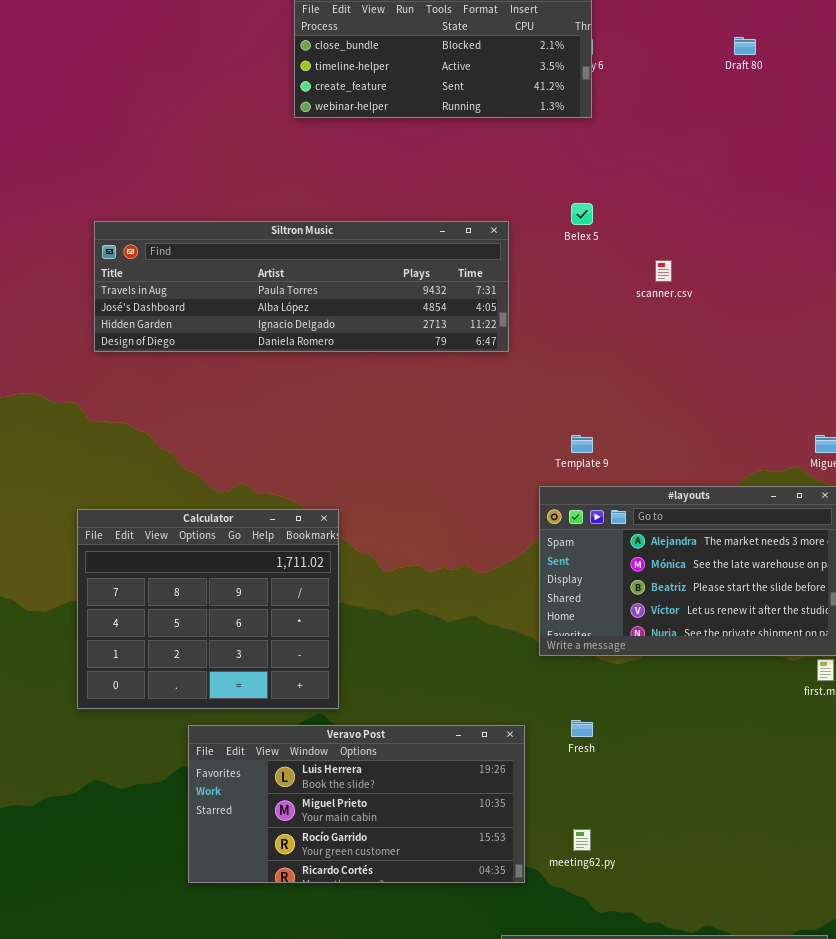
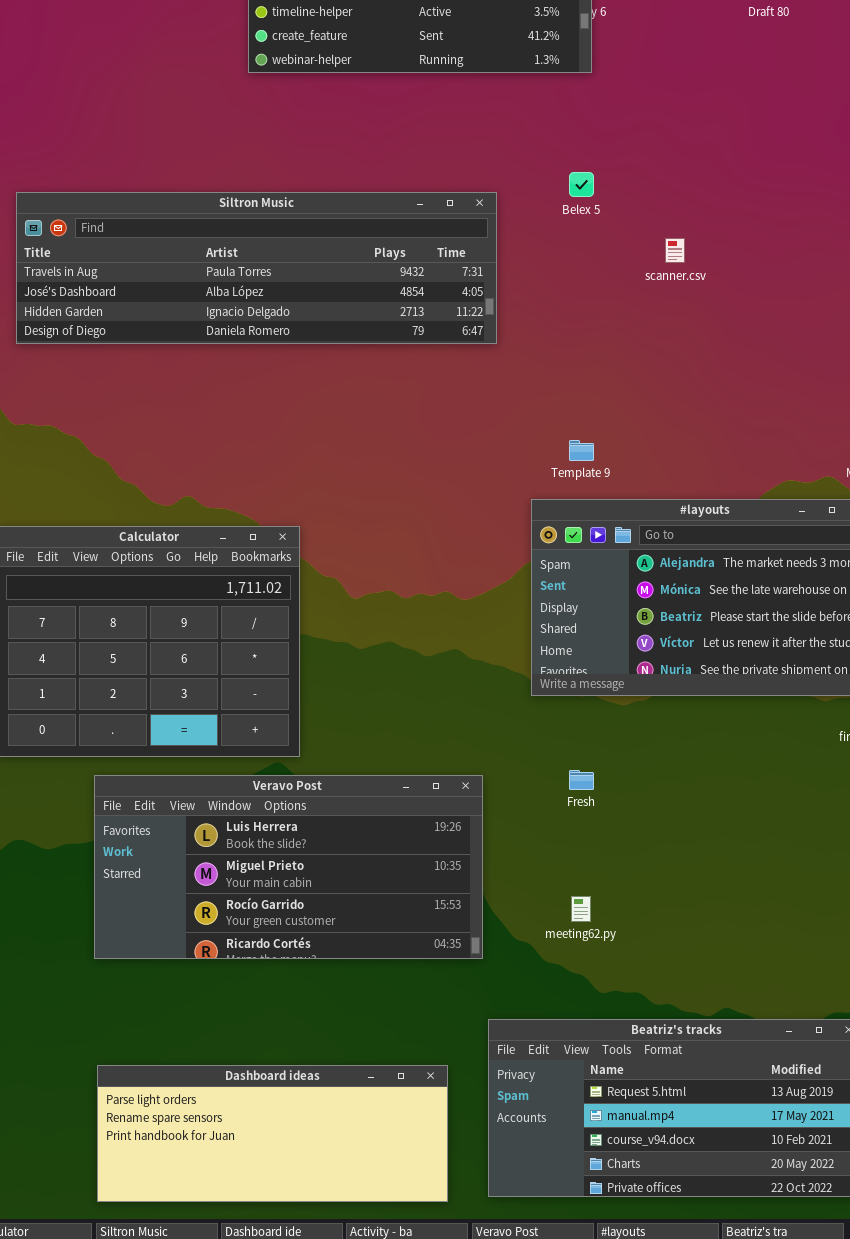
Veravo Post: [188,725,525,883] -> [94,775,483,959], moved

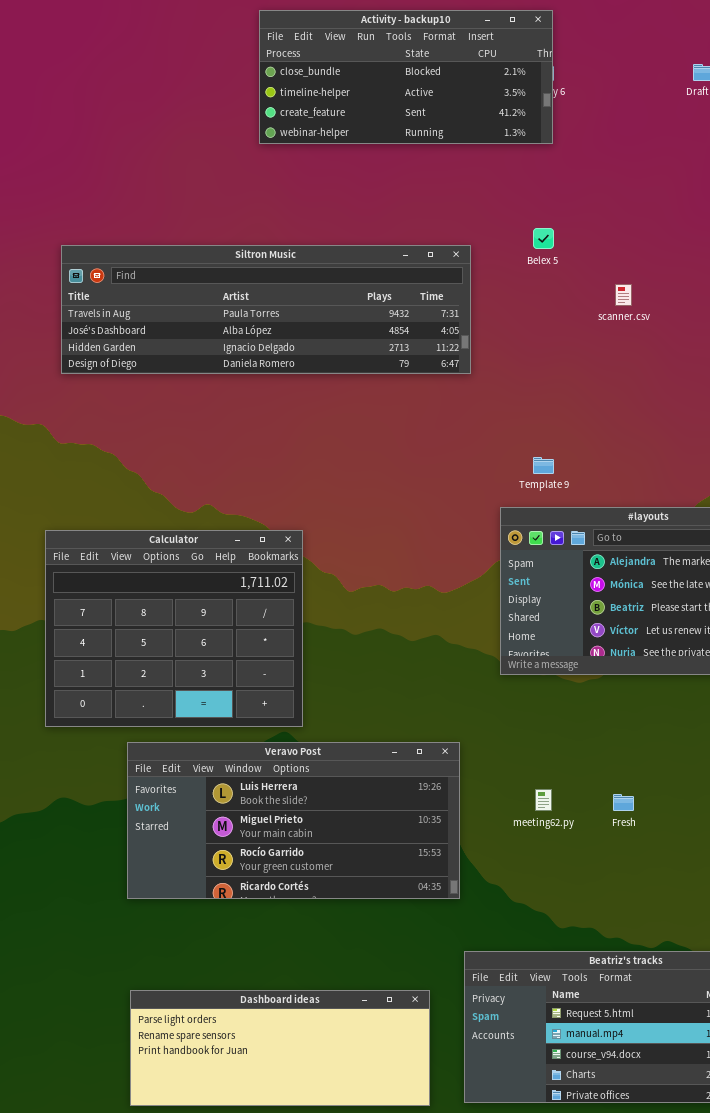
Fresh: [569,770,594,790] -> [613,794,634,811], moved
meeting62.py: [571,896,591,922] -> [535,789,552,811], moved

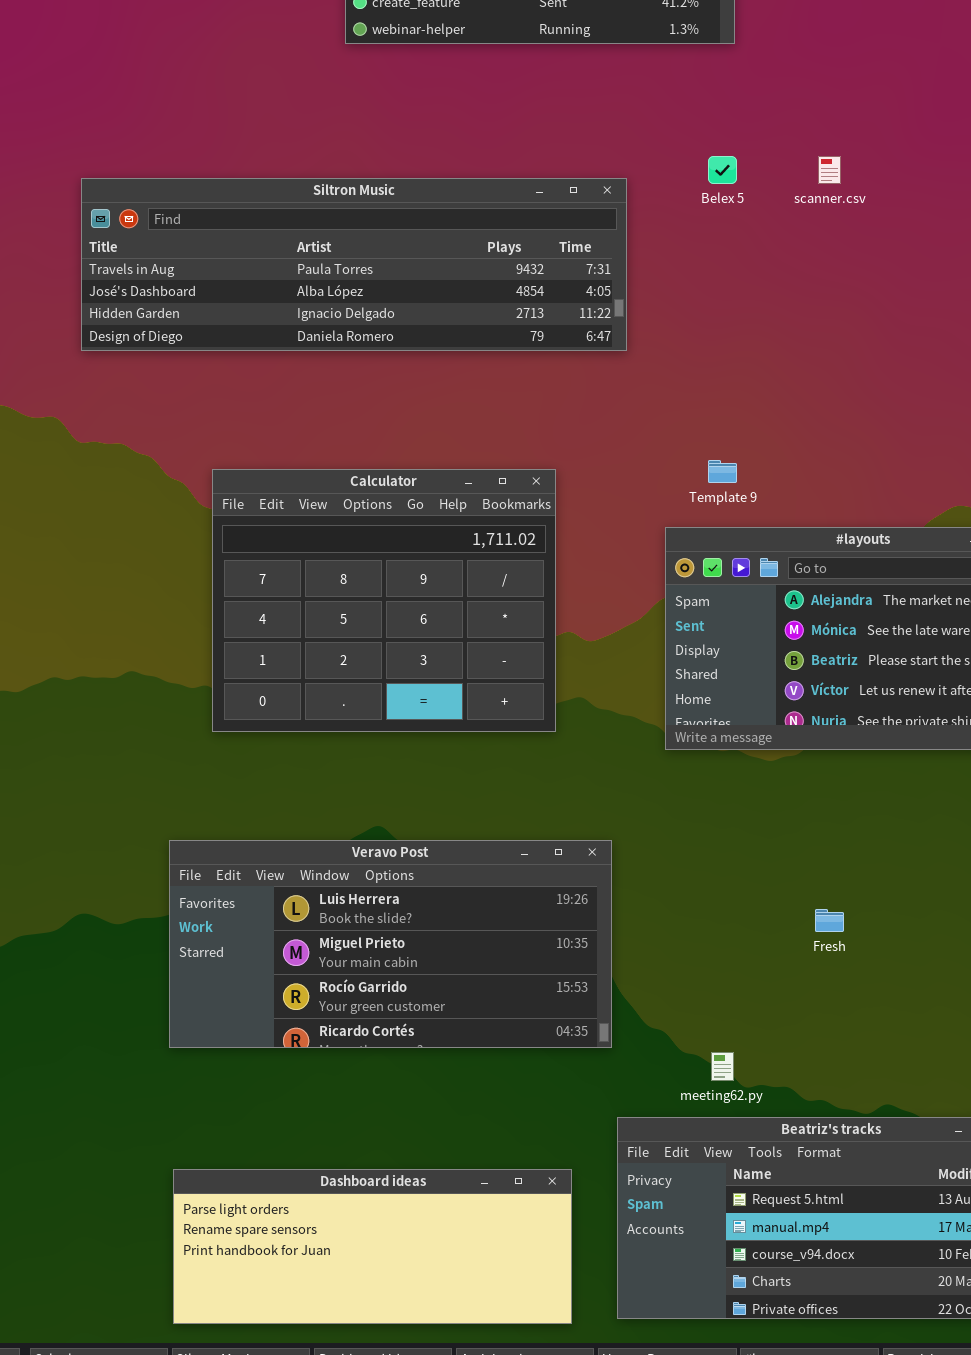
scanner.csv: [615,284,632,306] -> [818,156,841,184], moved
Calculator: [45,530,303,727] -> [212,469,556,732], moved
meeting62.py: [535,789,552,811] -> [711,1052,734,1081], moved

